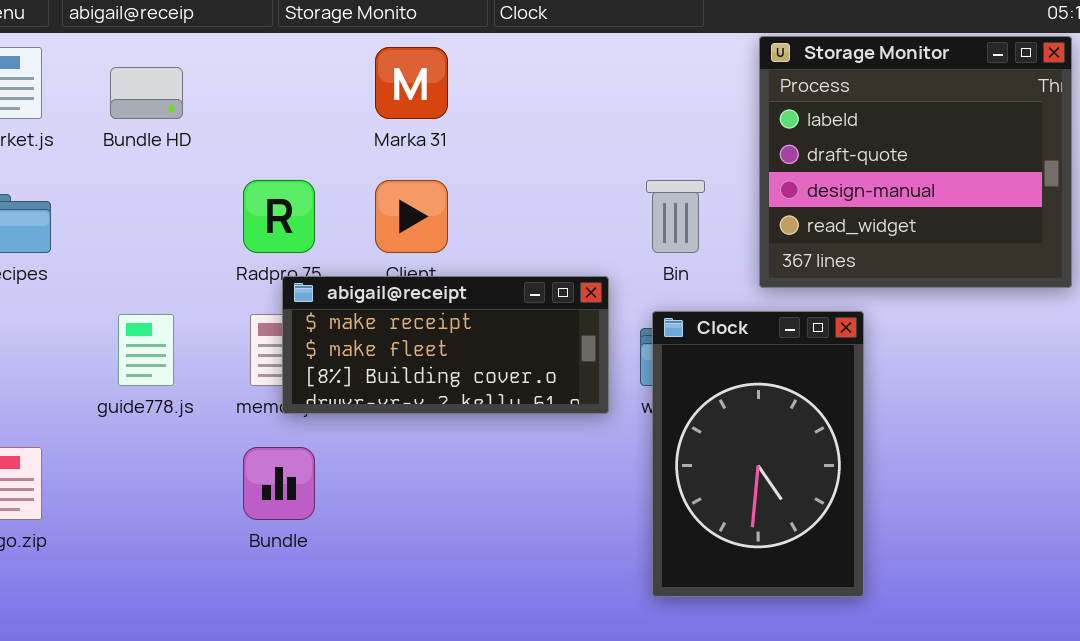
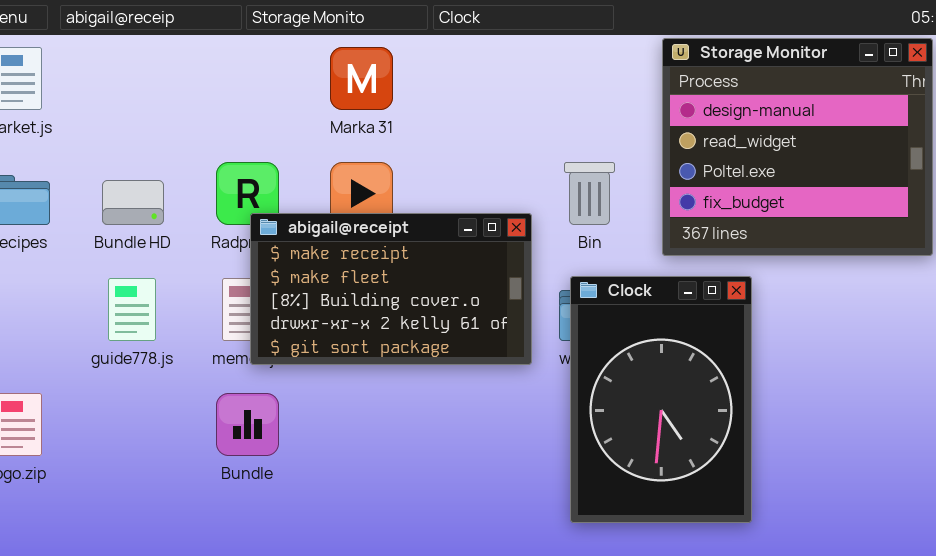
Storage Monitor: [759,36,1072,288] -> [662,38,933,256], scrolled down 2 rows
Bundle HD: [110,67,183,119] -> [102,180,164,225], moved
abigail@receipt: [282,276,609,414] -> [250,213,532,365], resized

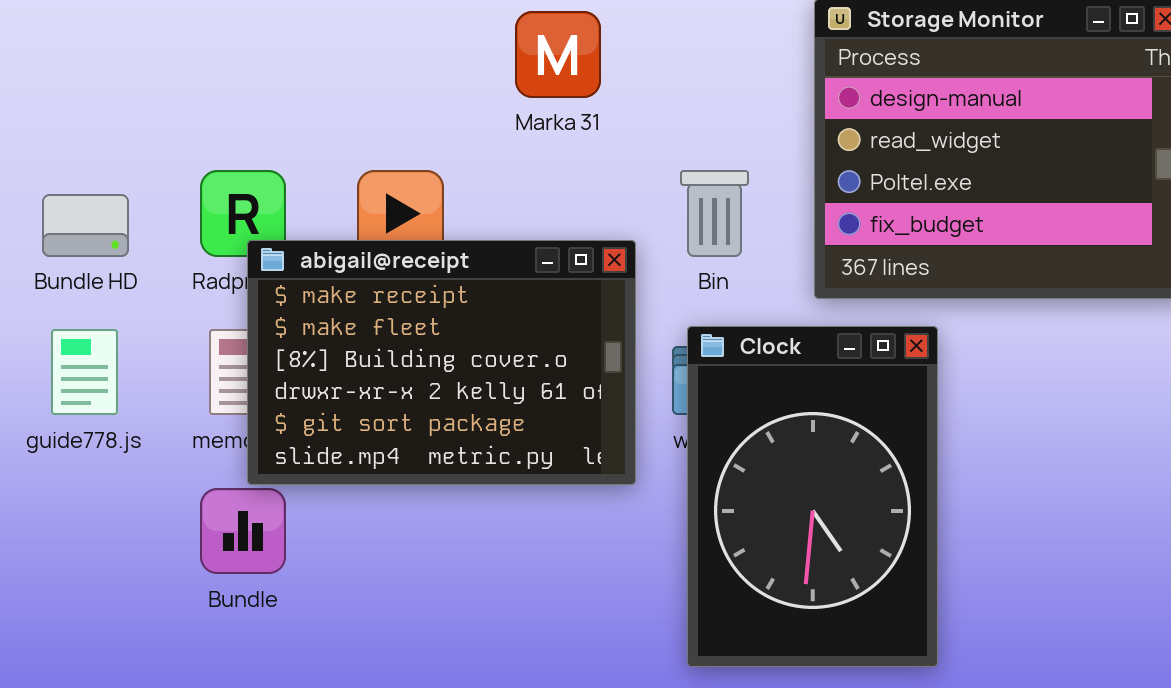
Marka 31: [330,47,393,110] -> [515,11,601,98], moved
abigail@receipt: [250,213,532,365] -> [247,240,636,485], resized

